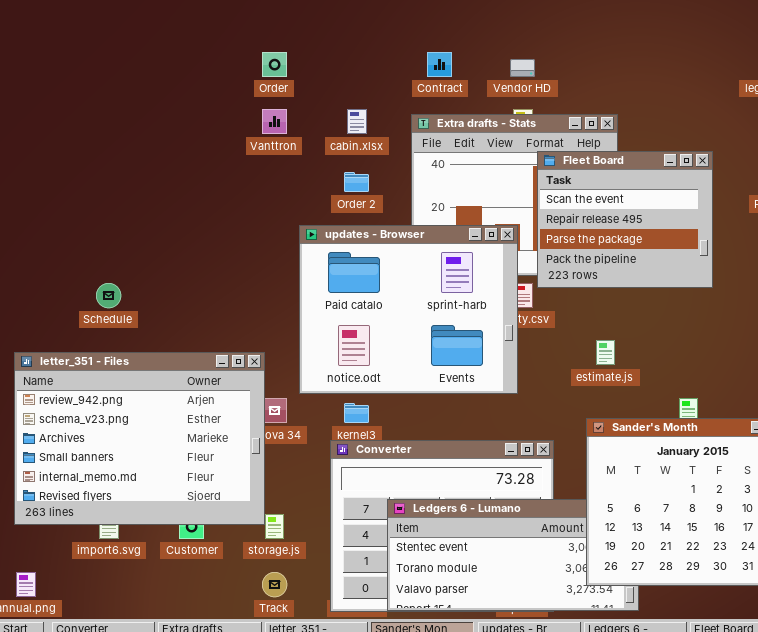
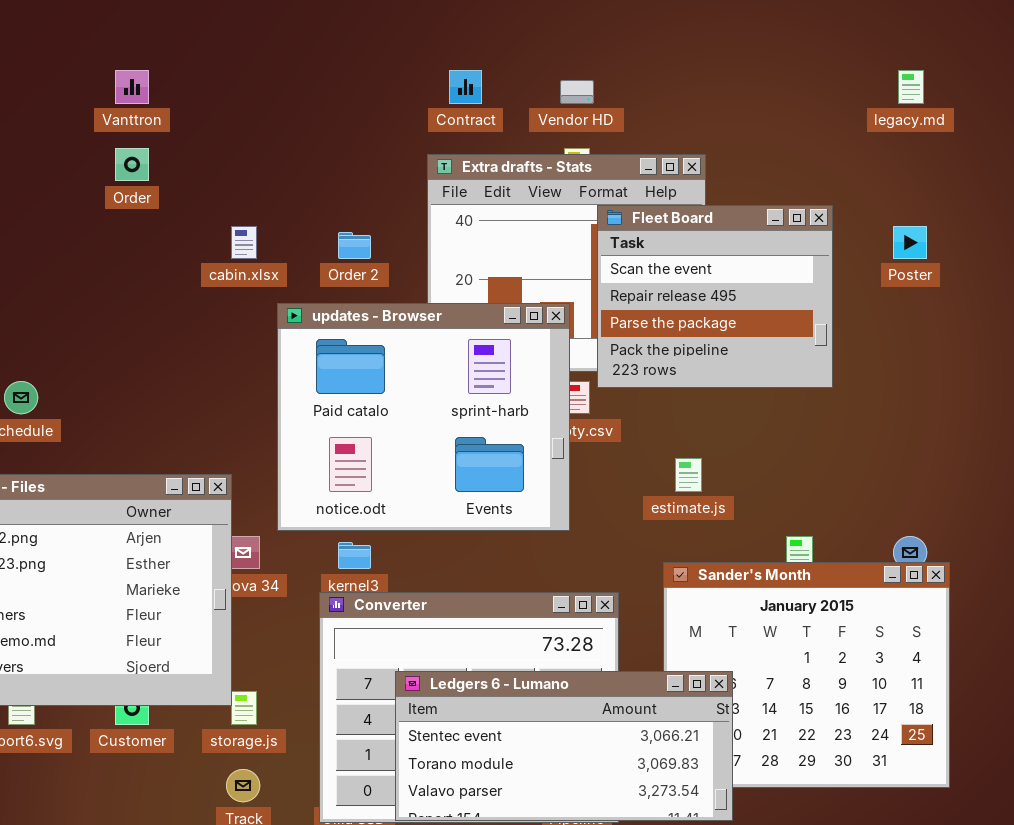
Order: [262,52,287,77] -> [115,148,149,181], moved
Vanttron: [262,109,287,134] -> [115,70,149,104], moved
cabin.xlsx: [347,109,367,134] -> [231,226,257,259], moved
Ledgers 6 - Lumano: [387,499,639,611] -> [395,671,733,821], raised

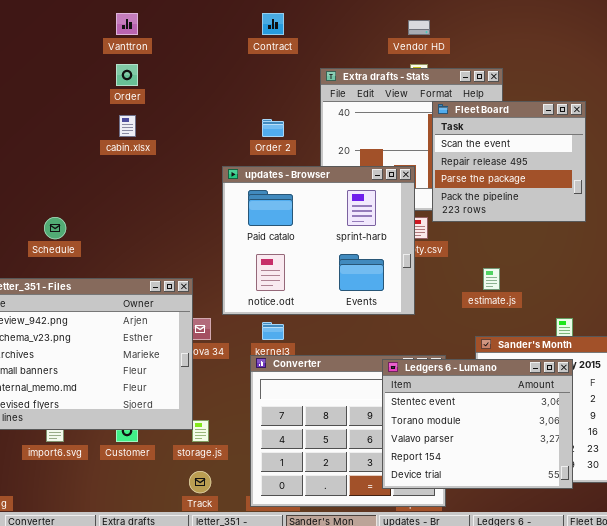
Contract: [449,70,482,104] -> [262,13,284,35], moved
cabin.xlsx: [231,226,257,259] -> [119,115,136,137], moved
Ledgers 6 - Lumano: [395,671,733,821] -> [382,359,573,489], moved, resized

